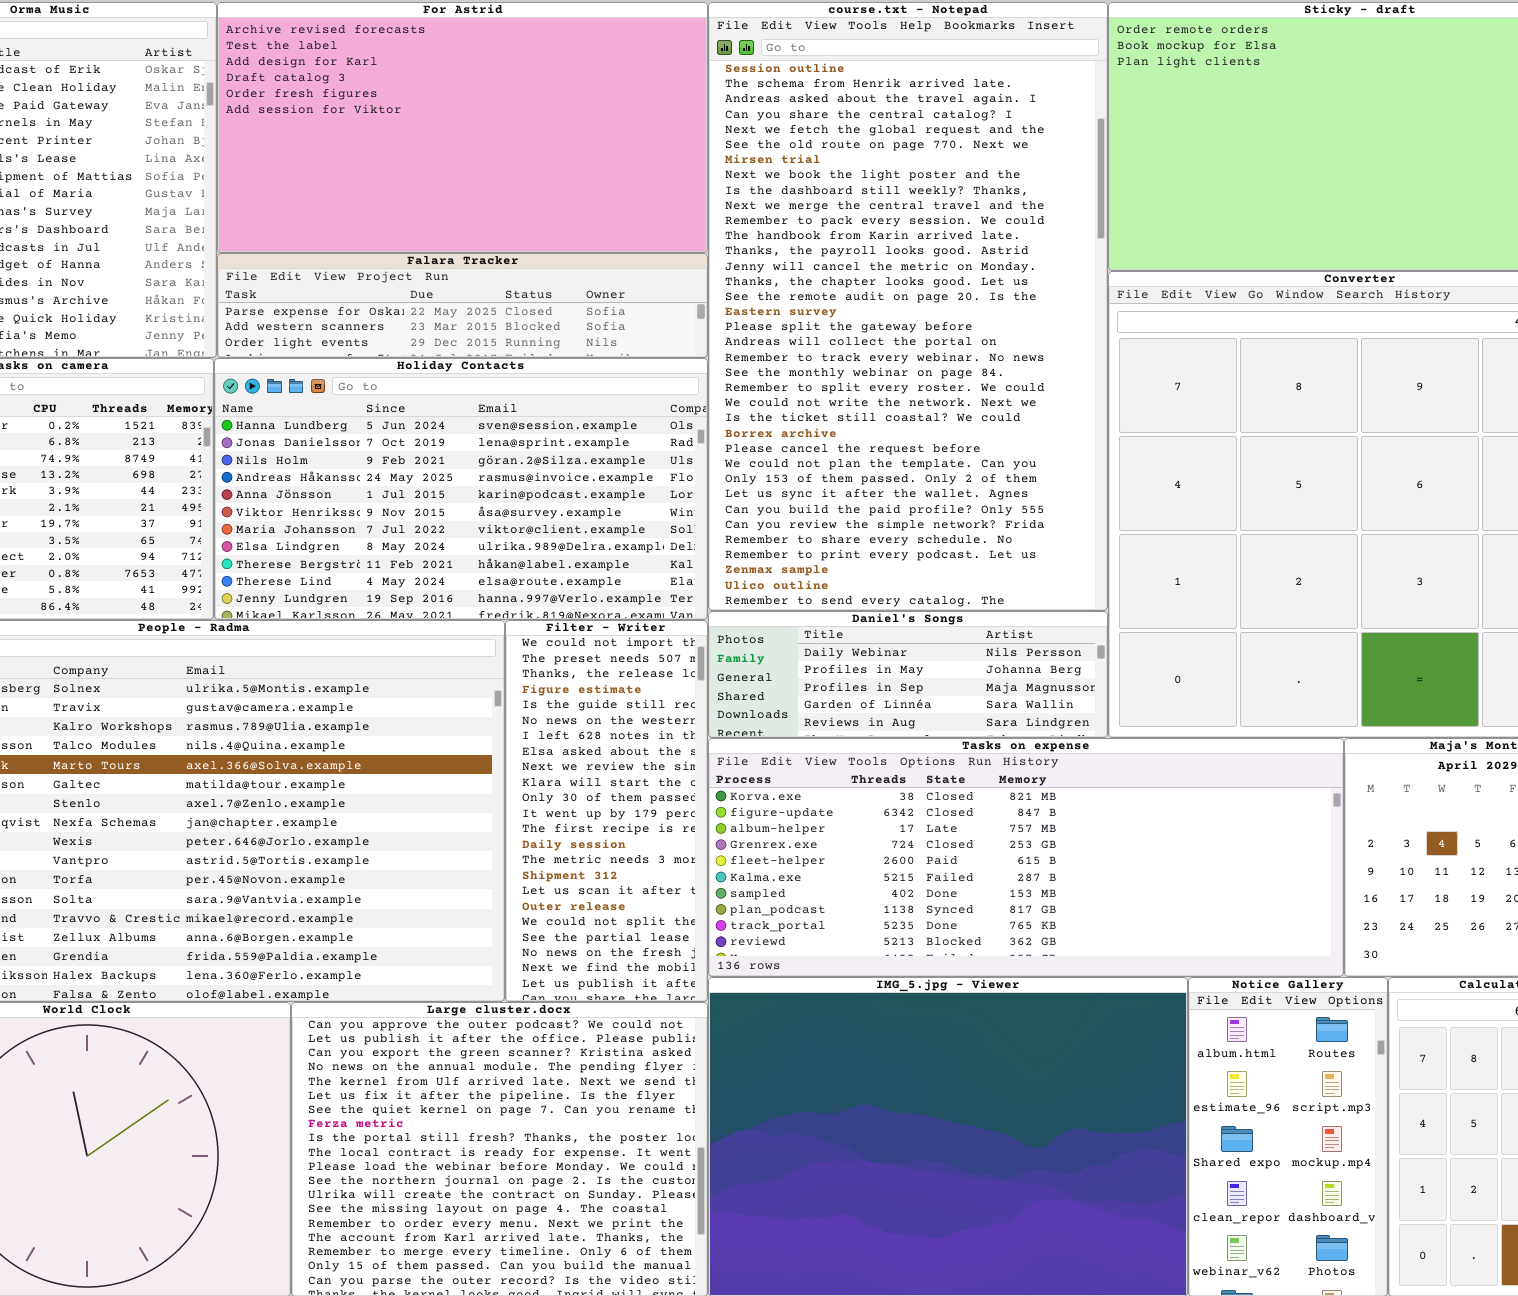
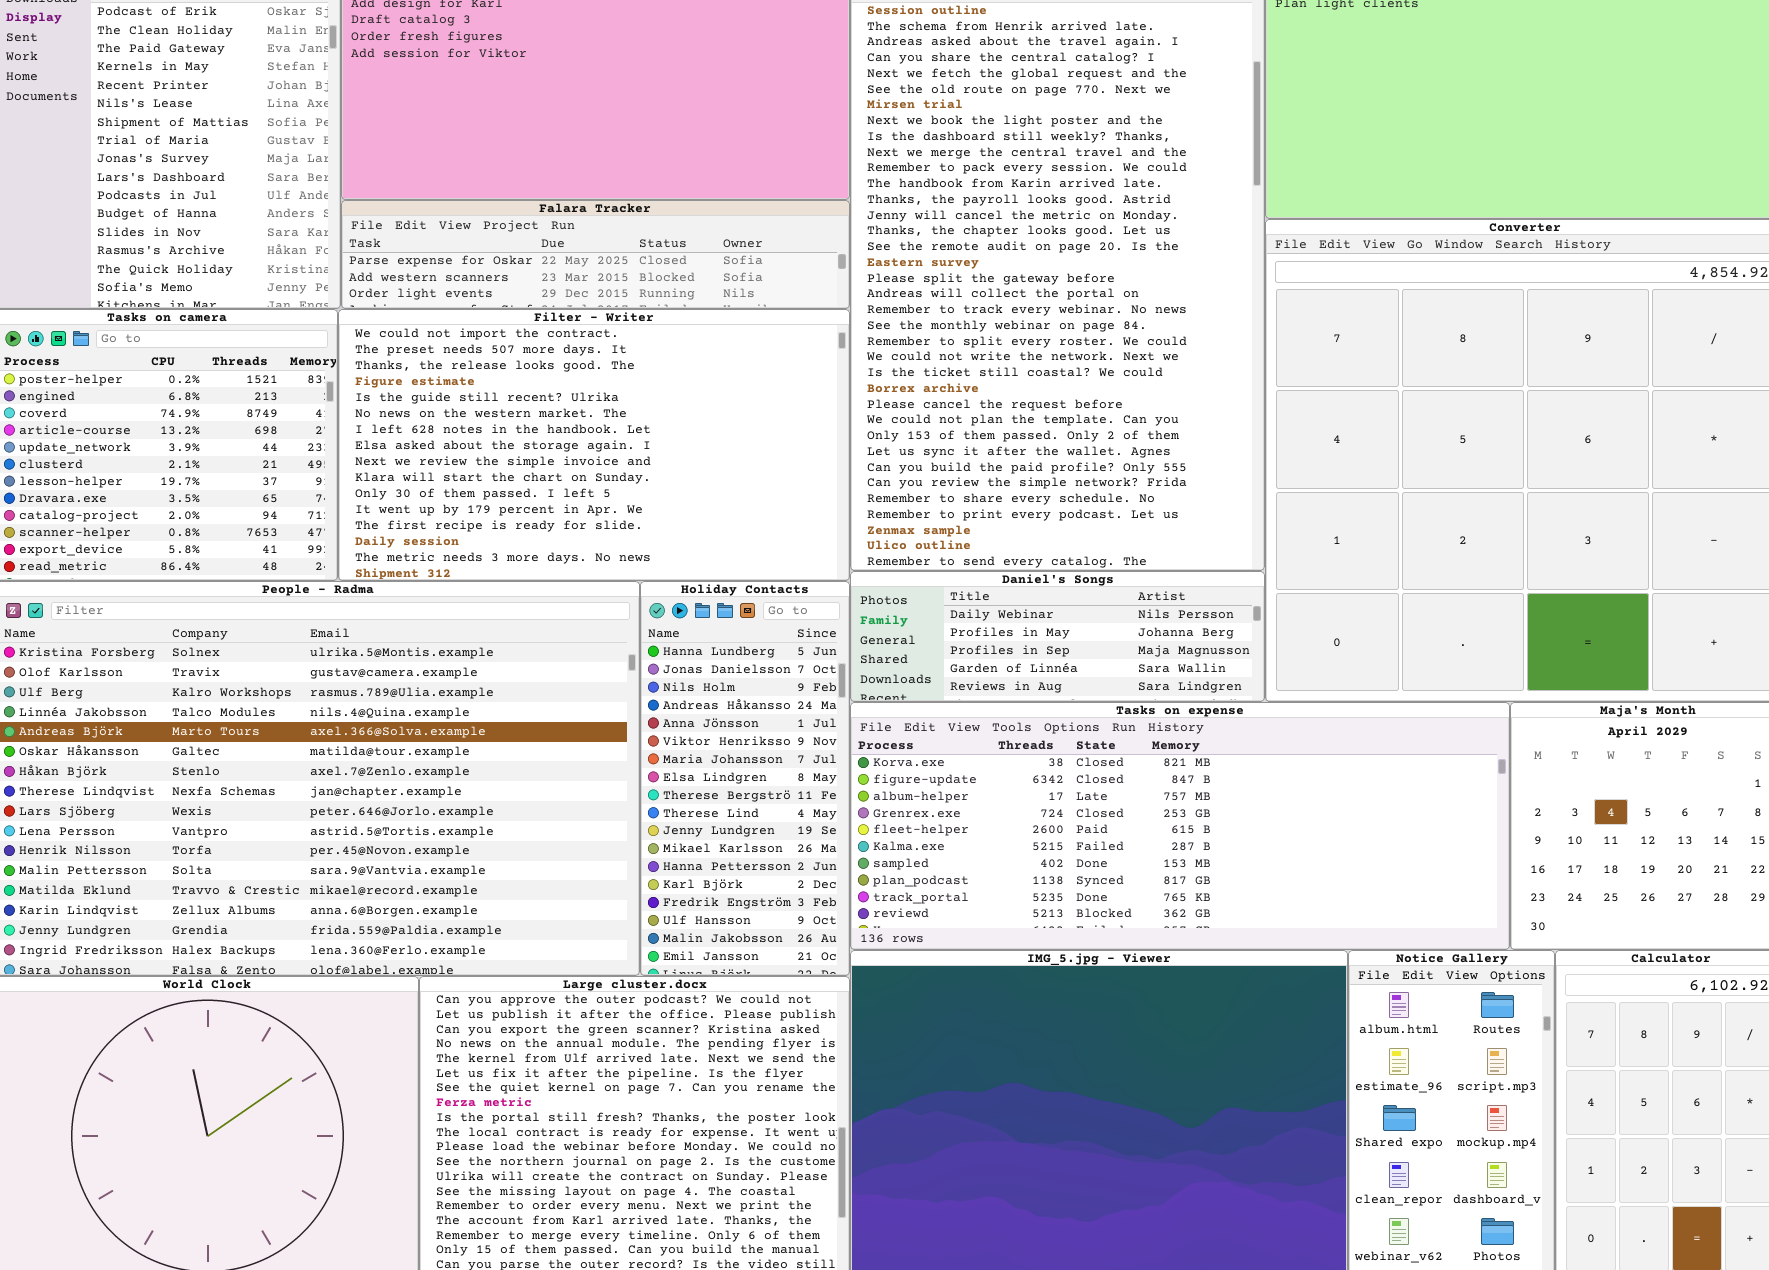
Holiday Contacts: [214,358,708,620] -> [640,581,850,976], moved, resized
Filter - Writer: [505,620,708,1002] -> [338,309,850,581], moved, resized

